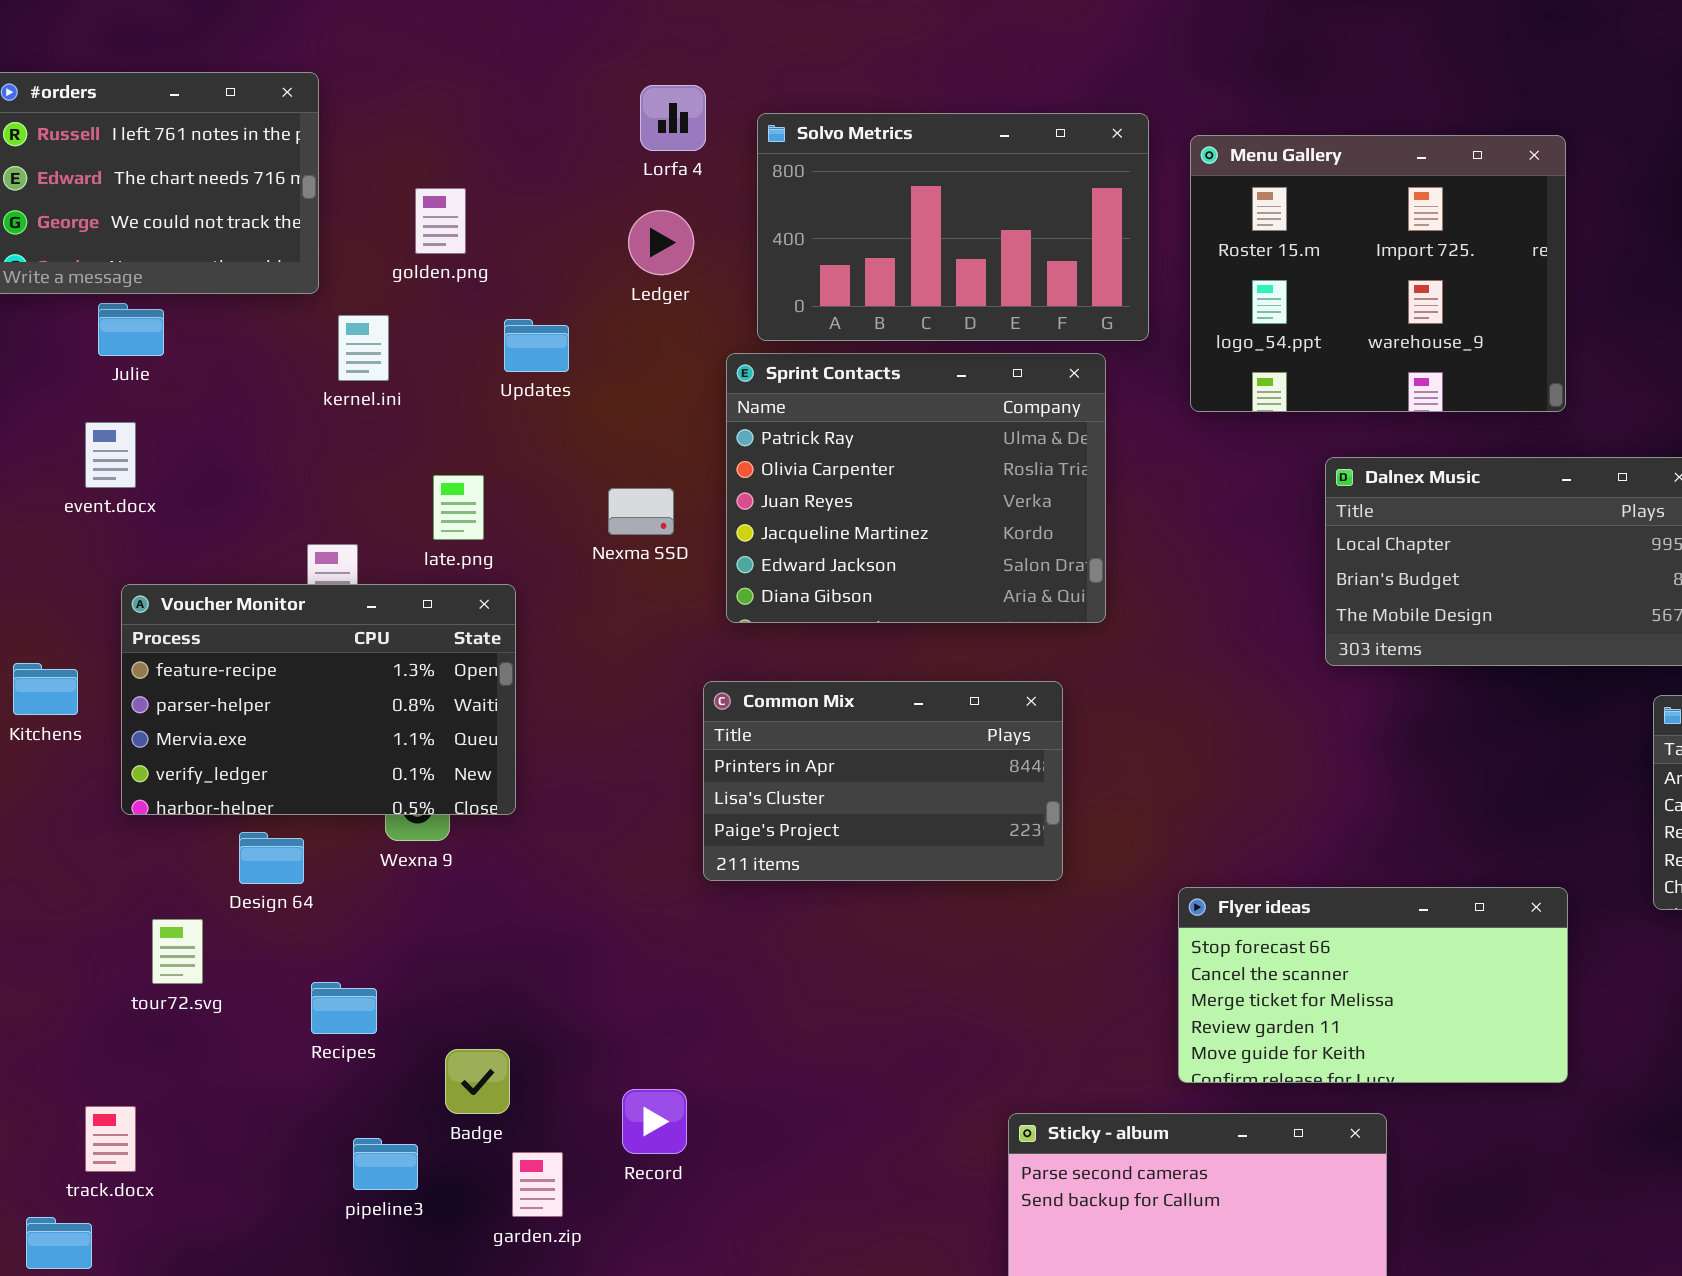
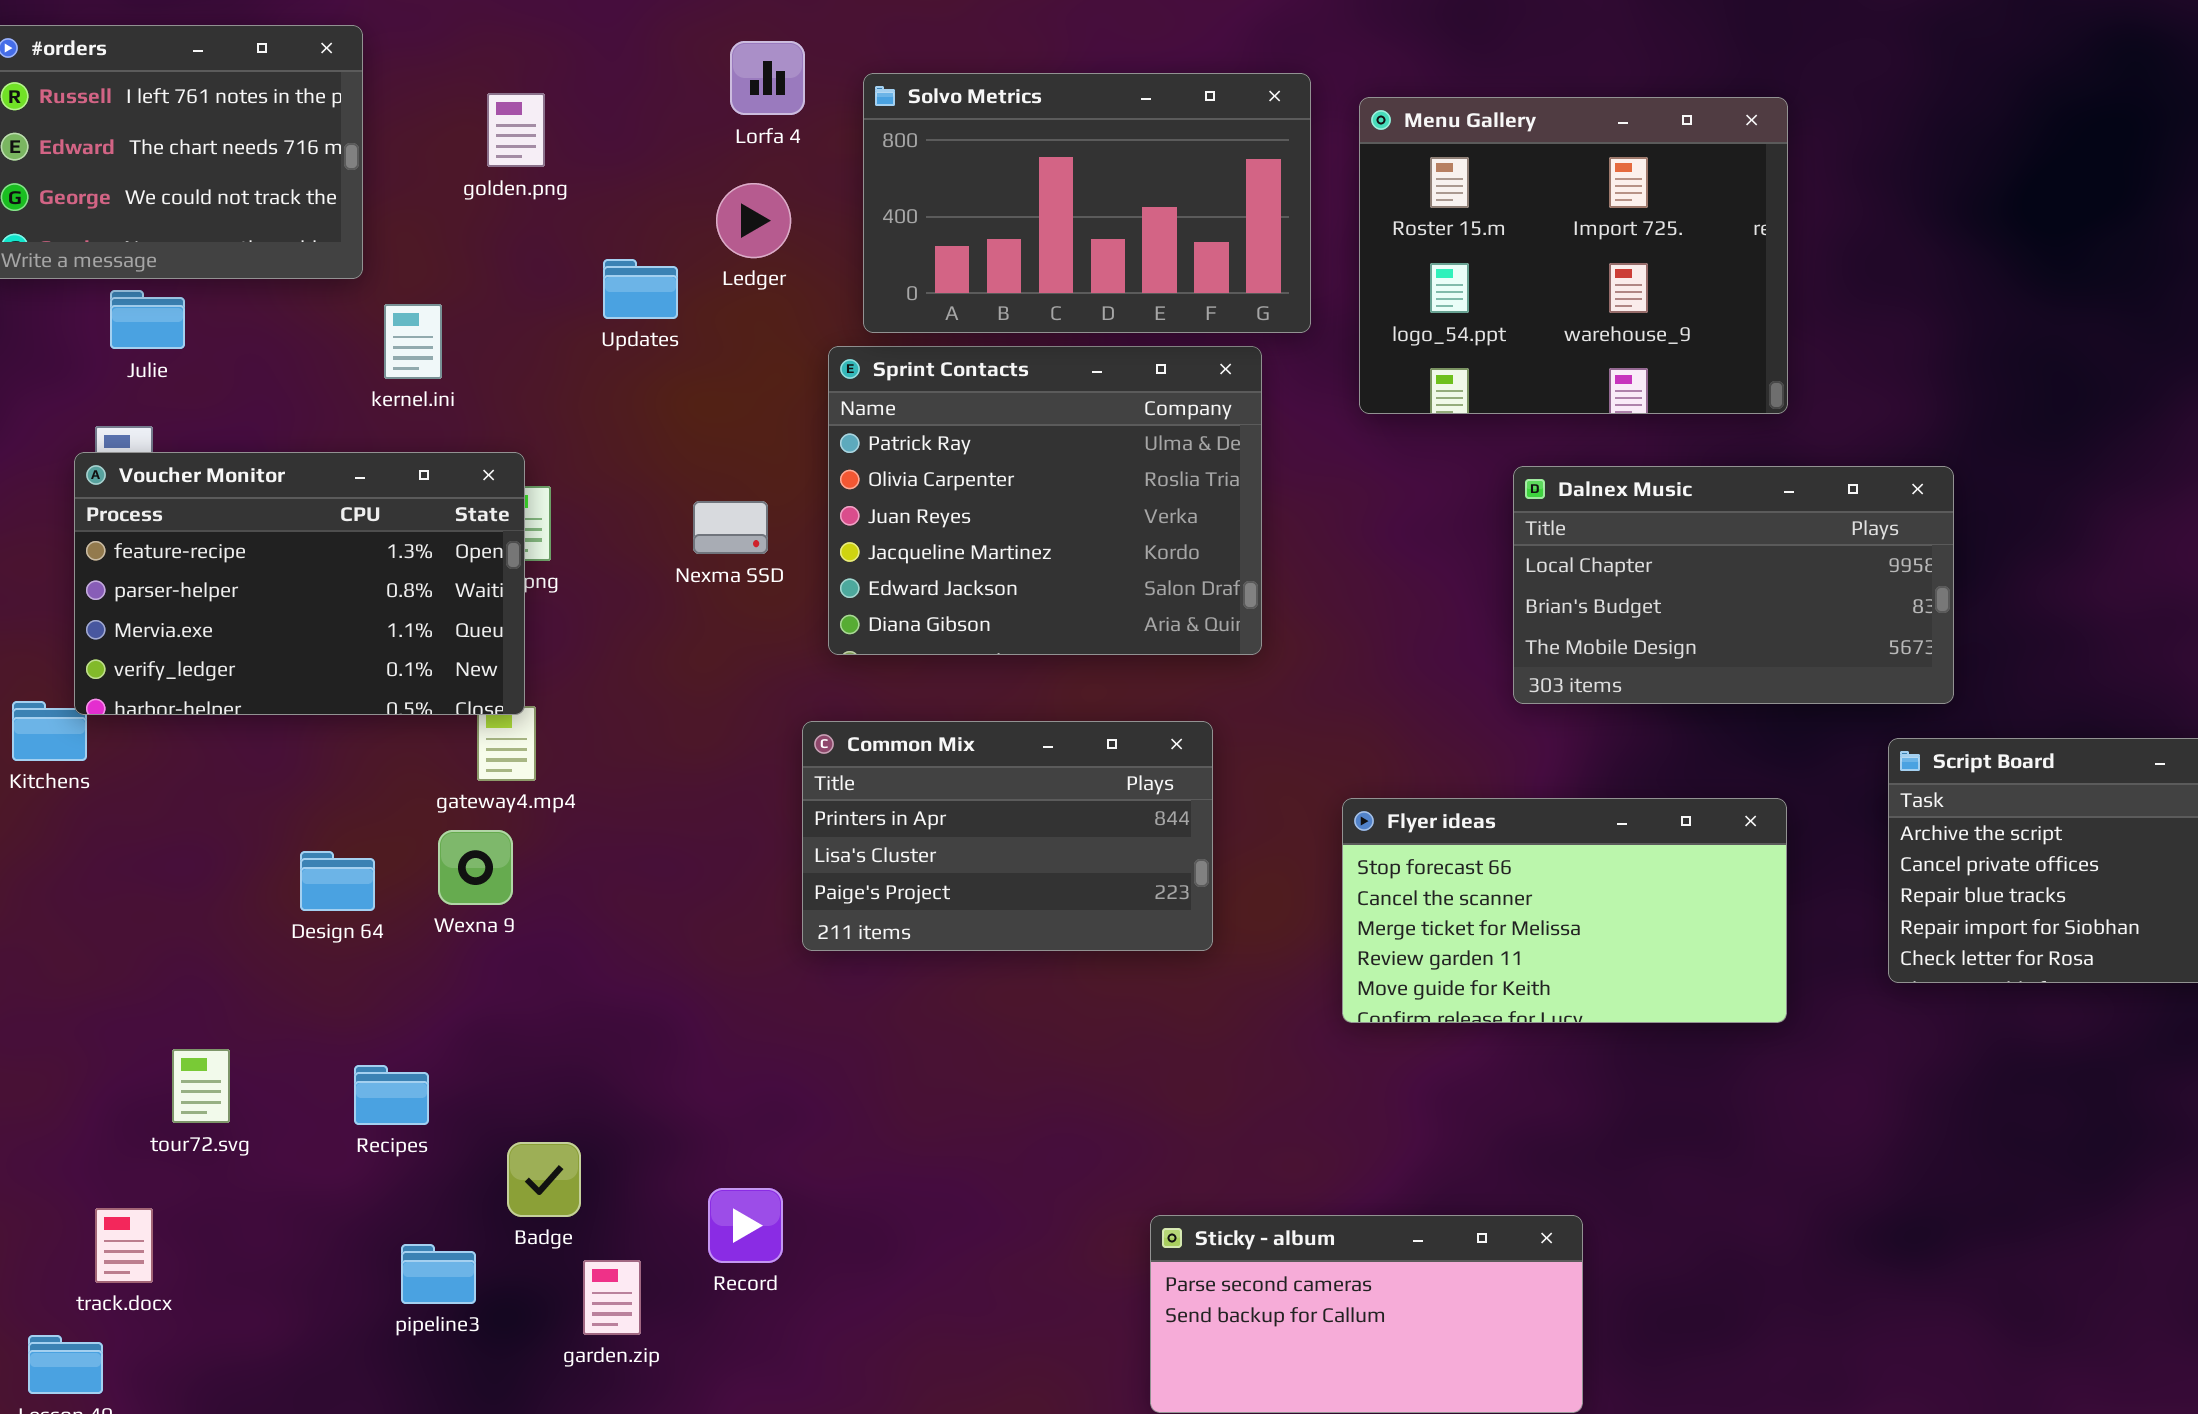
golden.png: [415,188,466,254] -> [487,93,545,167], moved
Updates: [504,319,569,372] -> [603,259,678,319], moved
Voucher Monitor: [121,584,516,815] -> [74,452,525,715], moved
Design 64: [239,832,304,884] -> [300,851,375,911], moved
Flyer ideas: [1178,887,1568,1083] -> [1342,798,1787,1023], moved
tour72.svg: [152,919,203,984] -> [172,1049,230,1123], moved

